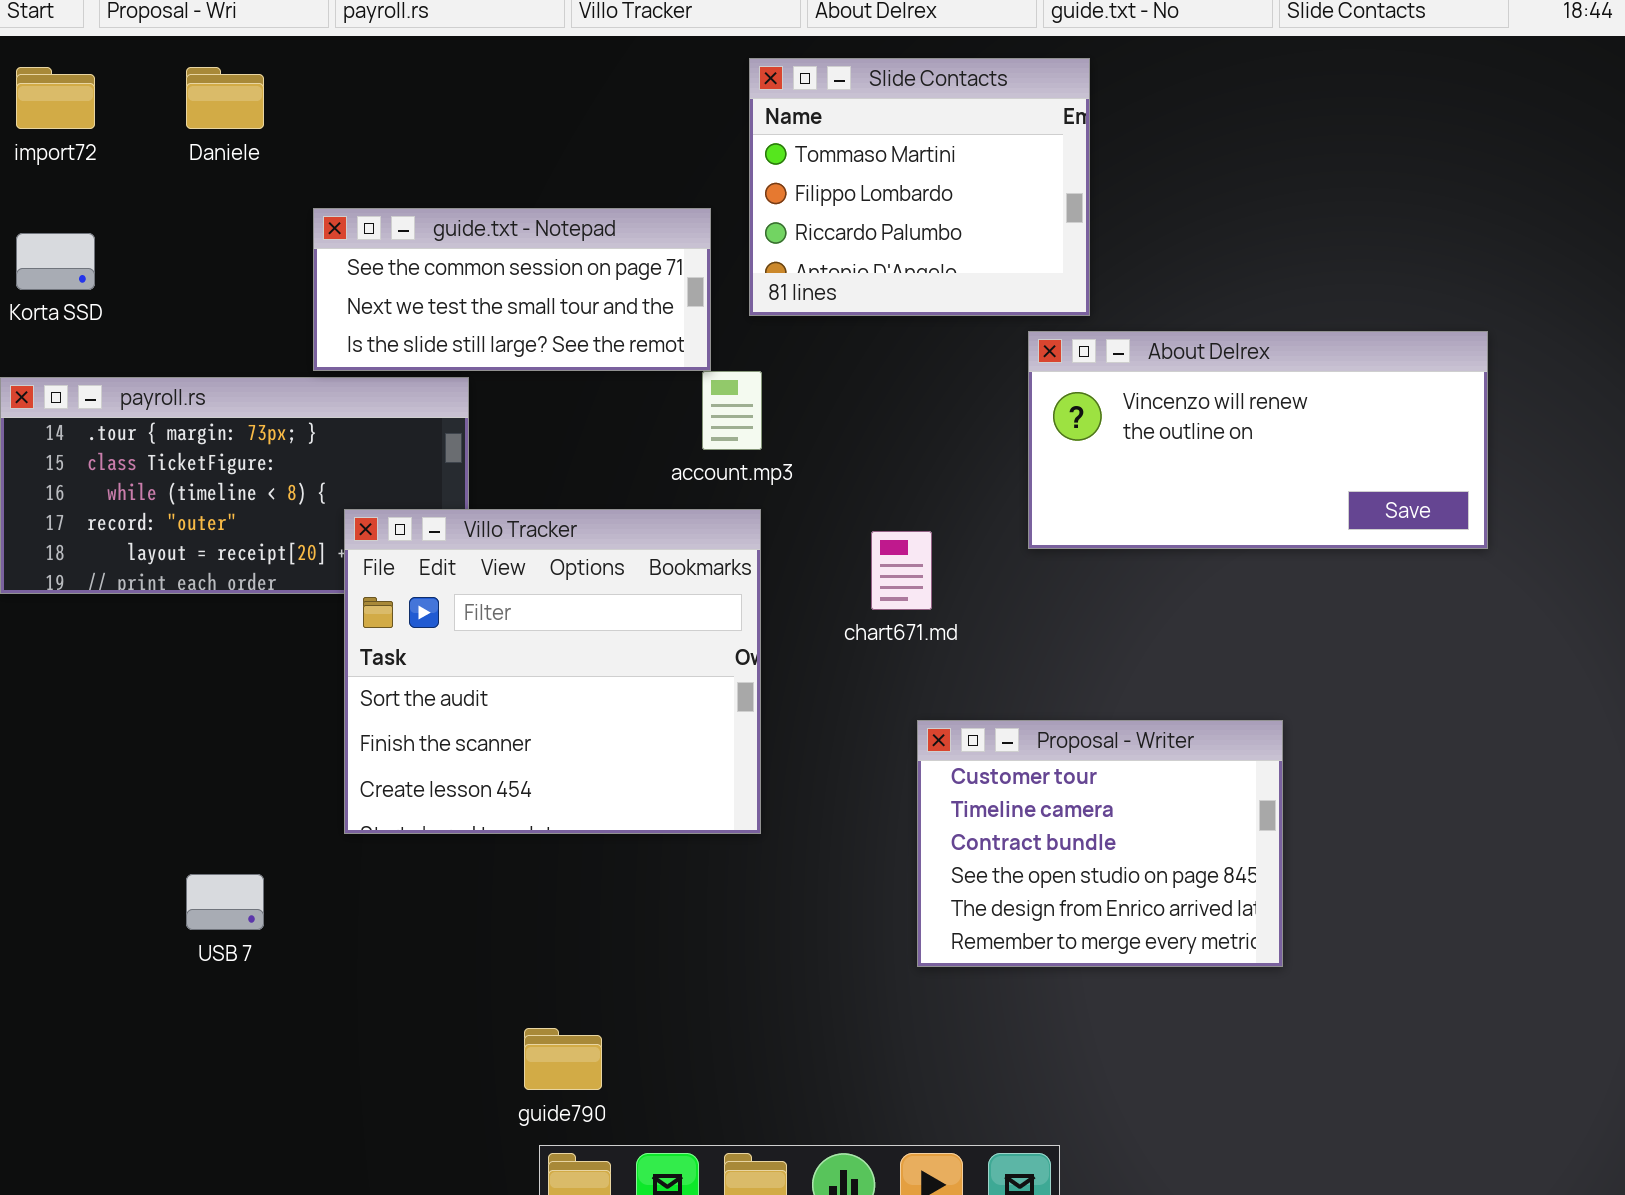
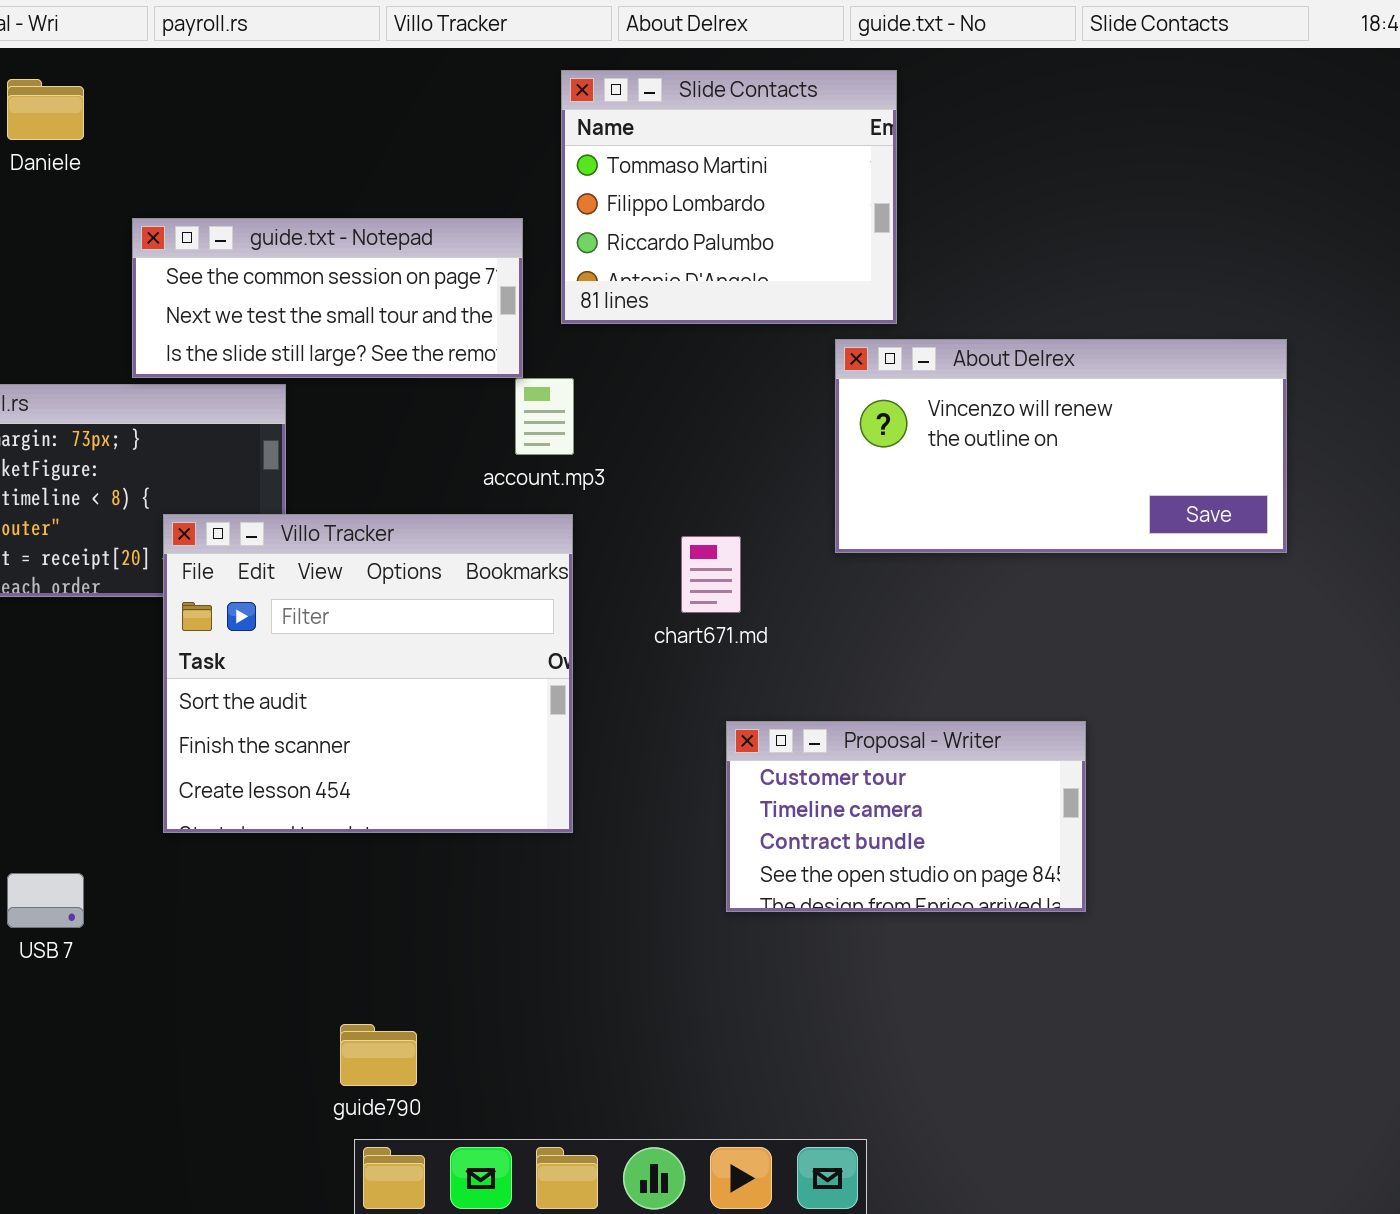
Proposal - Writer: [917,720,1283,967] -> [726,721,1086,912], resized

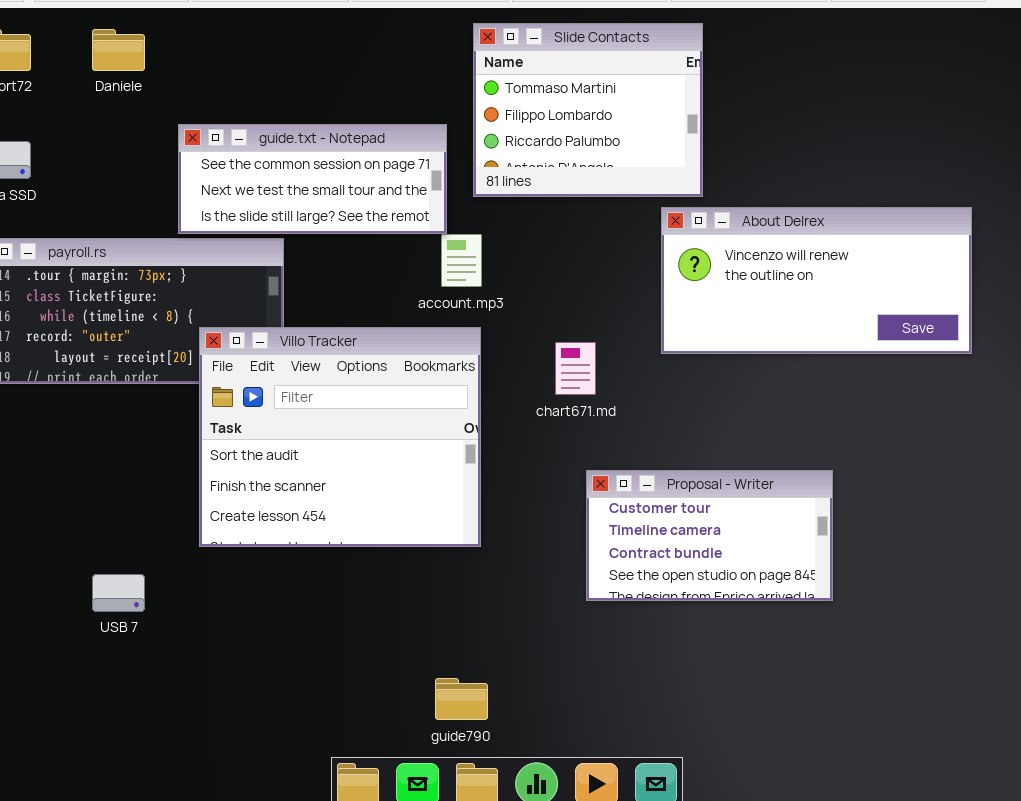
guide790: [340,1024,417,1086] -> [435,678,488,720], moved

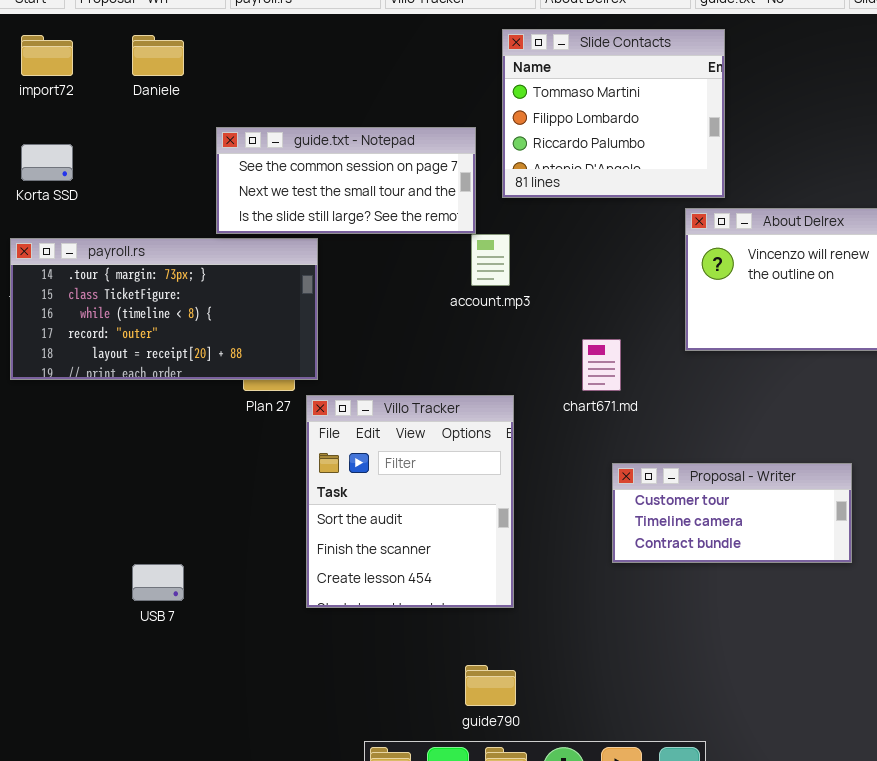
Villo Tracker: [199,327,481,547] -> [306,395,514,608], moved, resized
Proposal - Writer: [586,470,833,601] -> [612,463,852,563], resized

